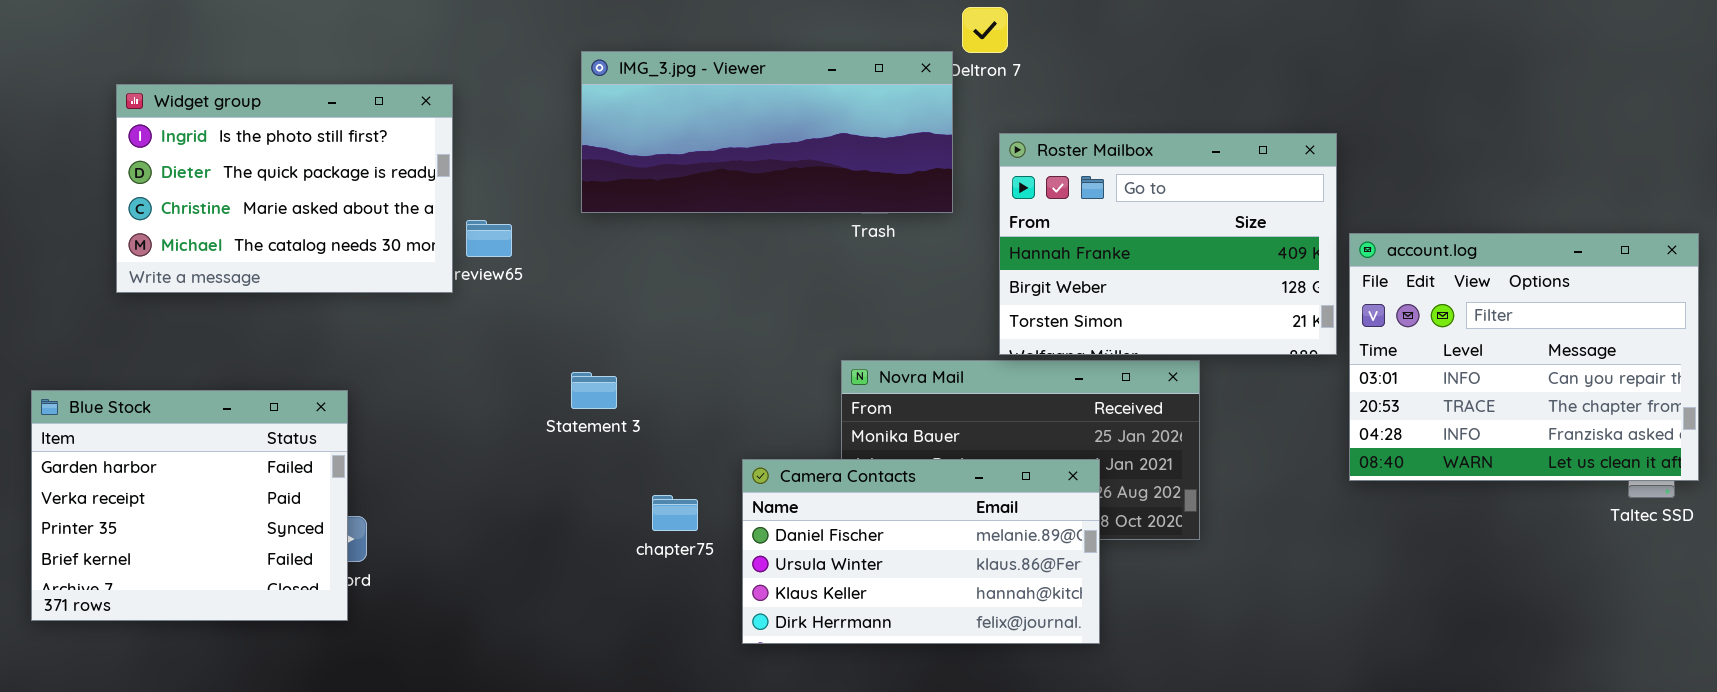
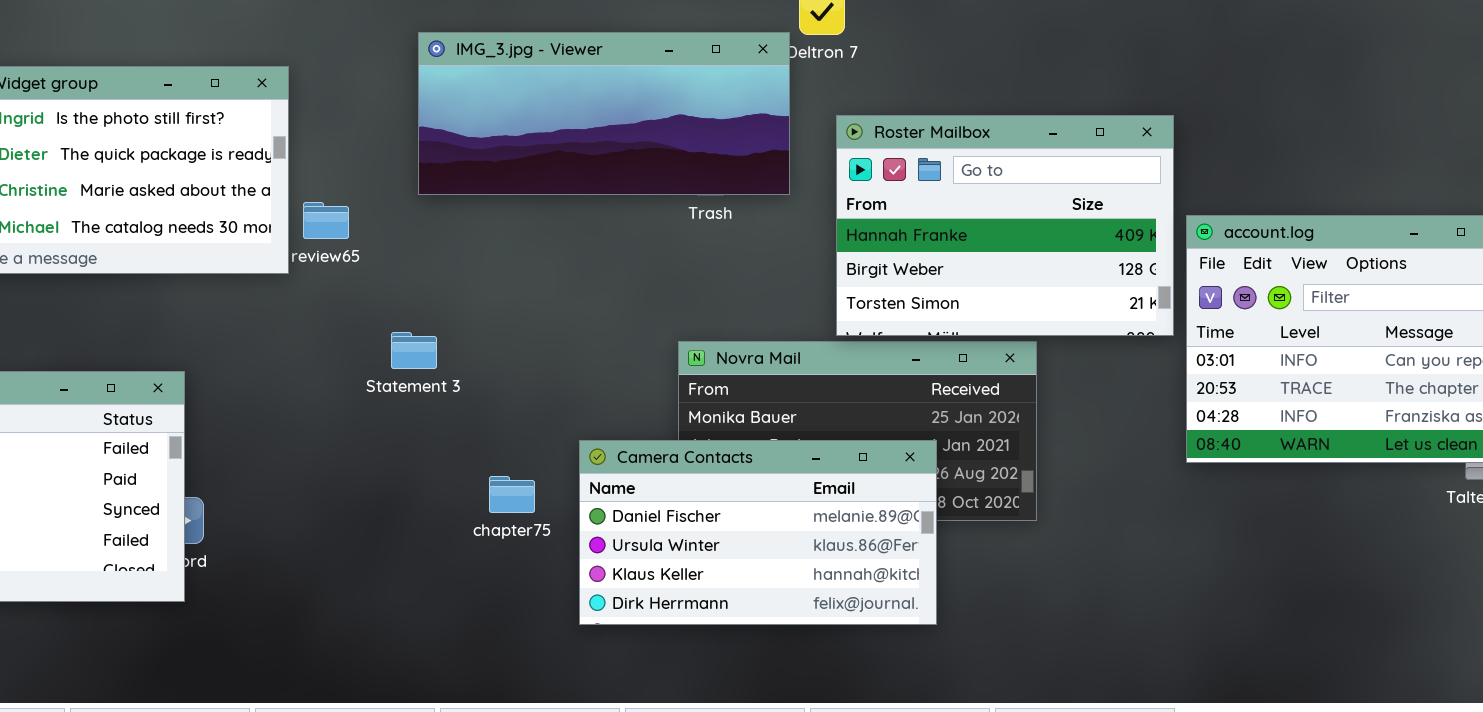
Statement 3: [571,372,617,409] -> [391,332,437,369], moved

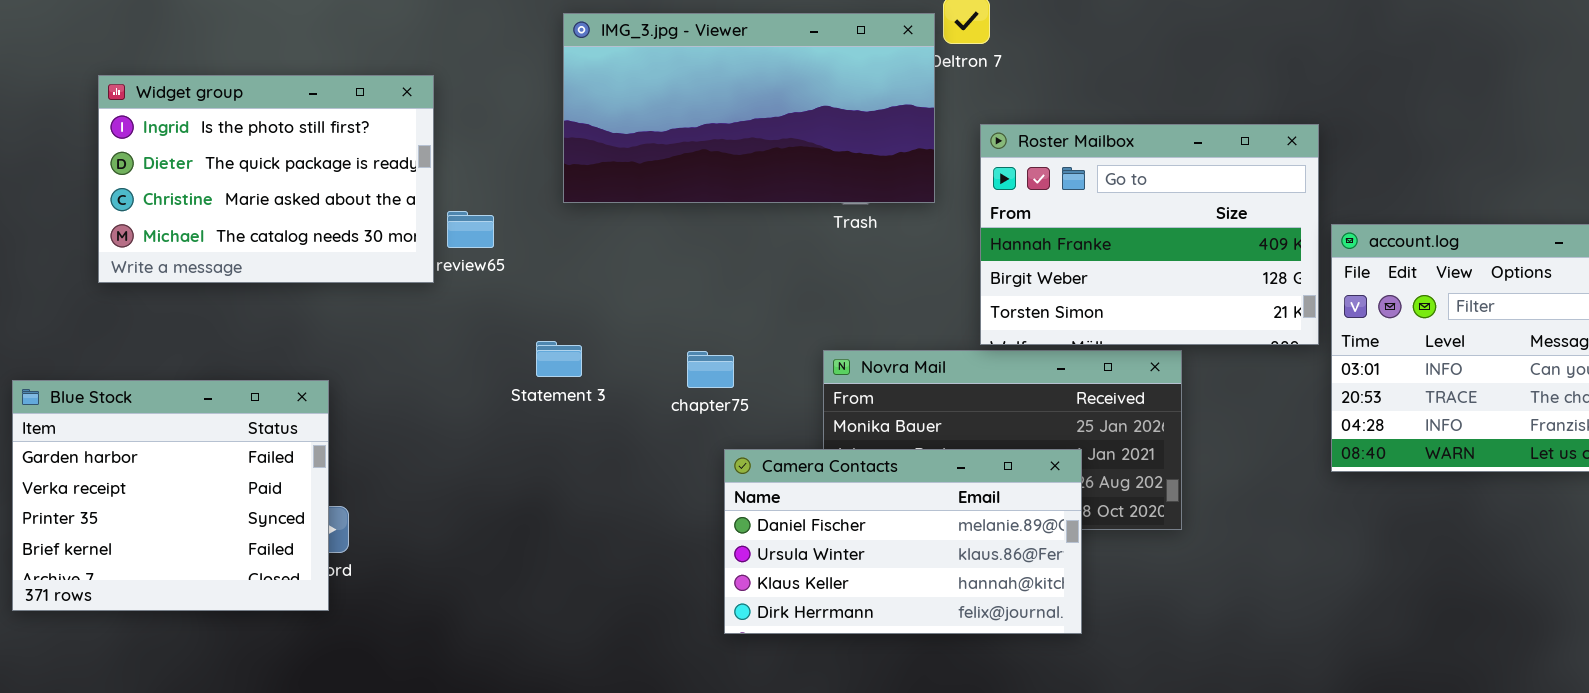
IMG_3.jpg - Viewer: [418,32,790,195] -> [563,13,935,203], resized
chapter75: [489,476,535,513] -> [687,351,734,388], moved

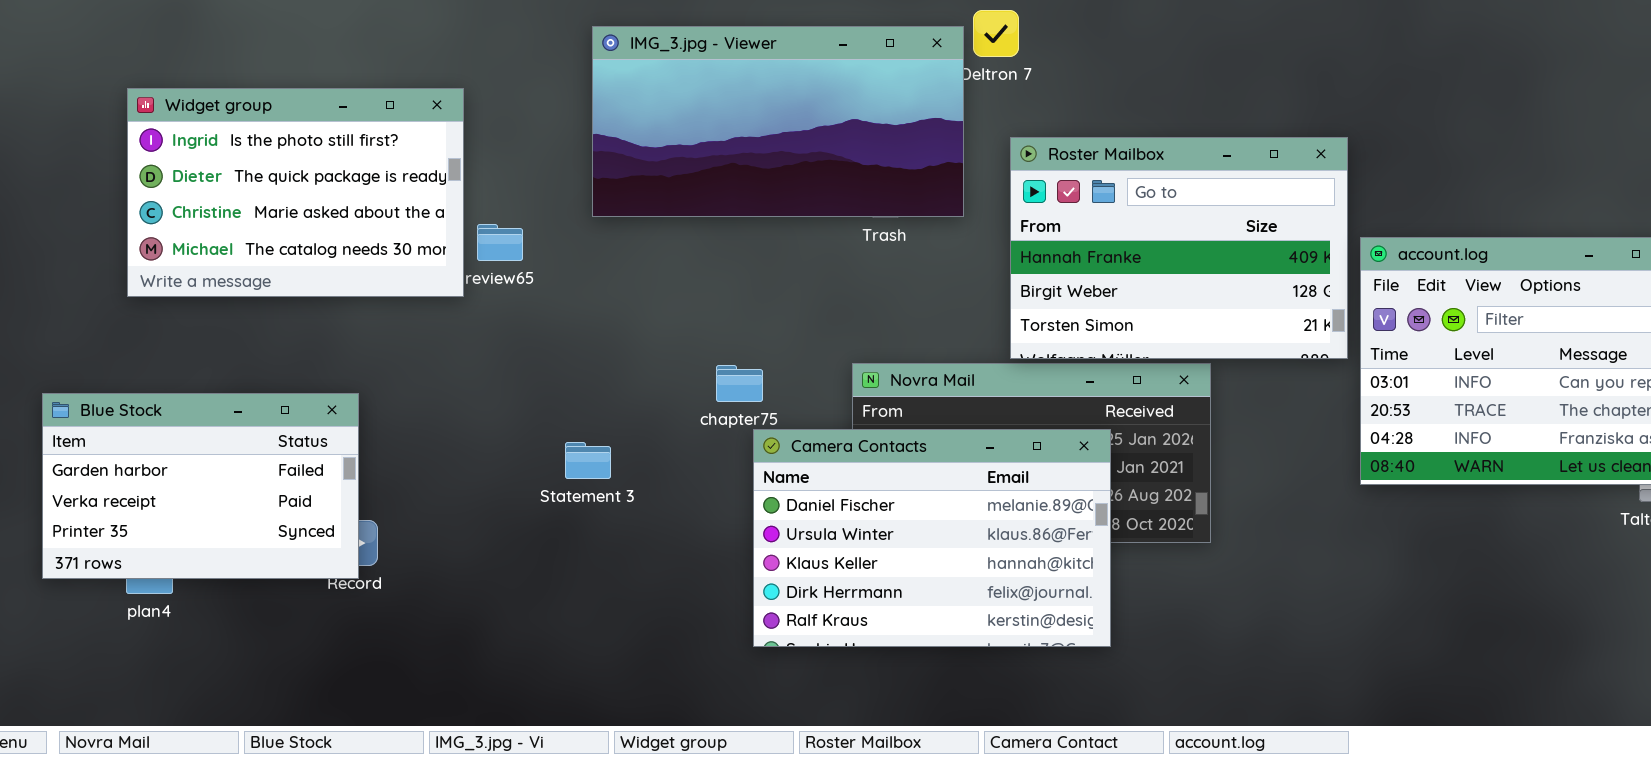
Statement 3: [536,341,582,377] -> [565,442,611,479], moved
Blue Stock: [12,380,329,611] -> [42,393,359,579], resized
Camera Contacts: [724,449,1082,634] -> [753,429,1111,647], resized

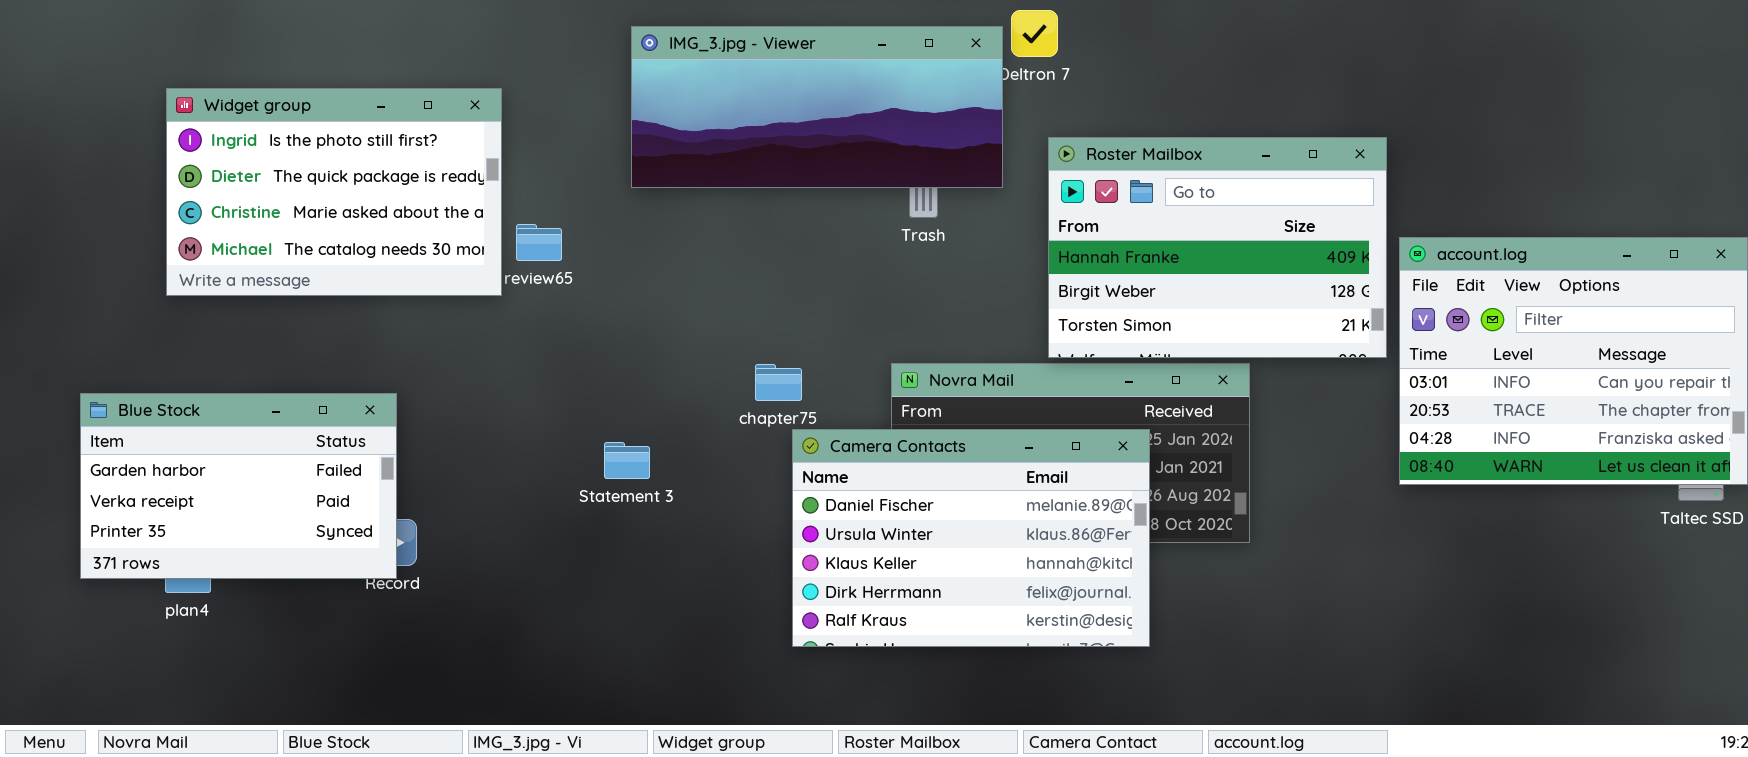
IMG_3.jpg - Viewer: [592,26,964,217] -> [631,26,1003,188], resized

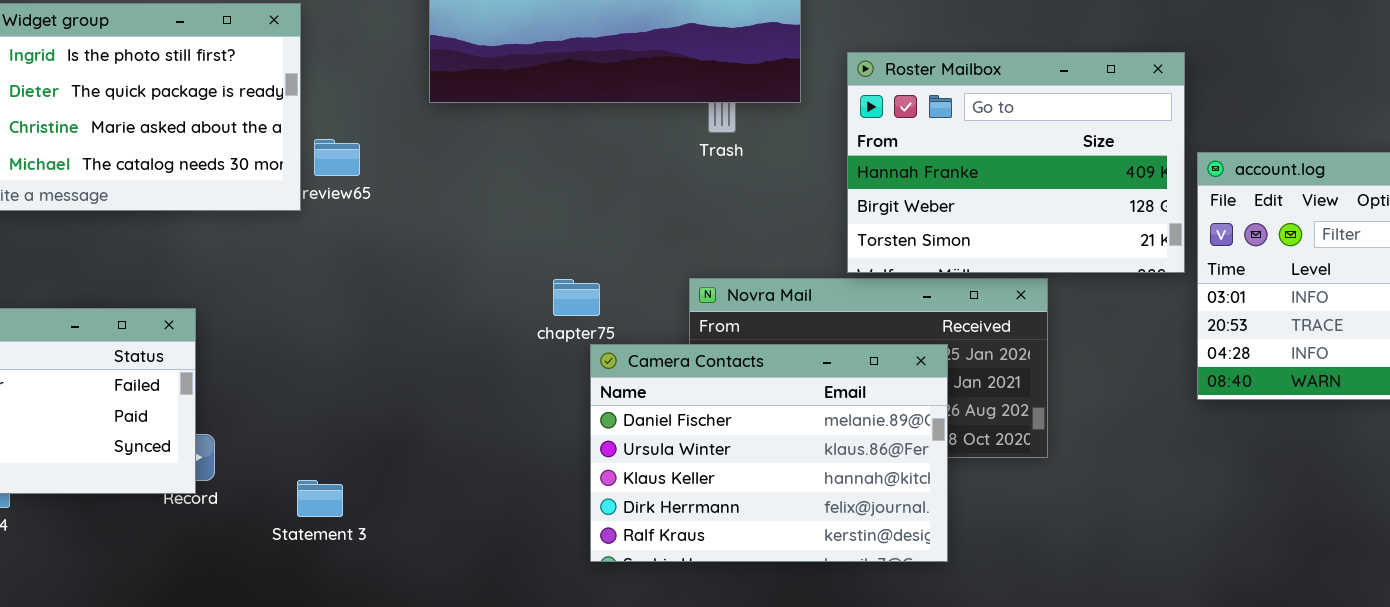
Statement 3: [604,442,650,479] -> [297,480,343,517], moved

